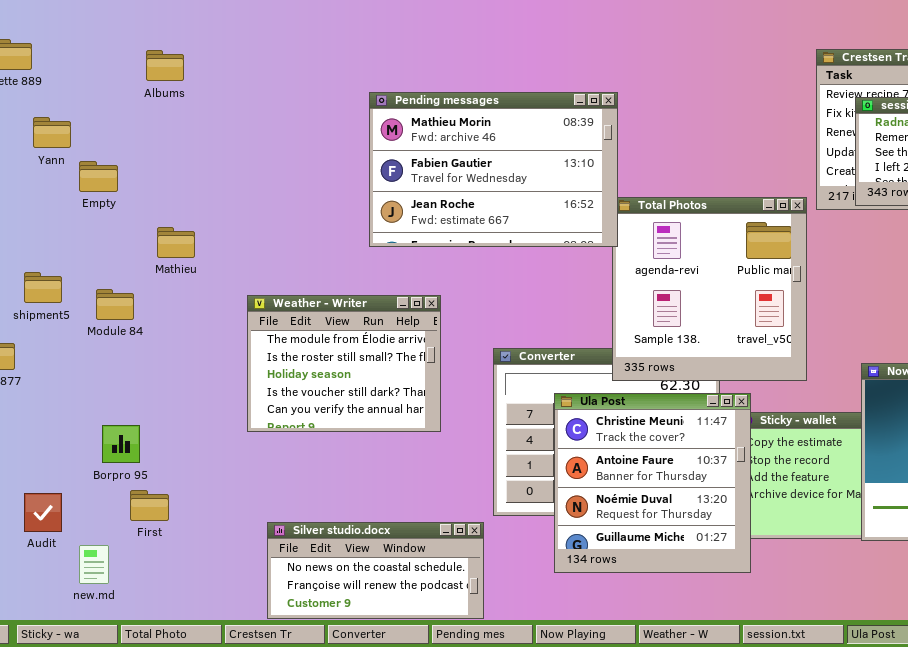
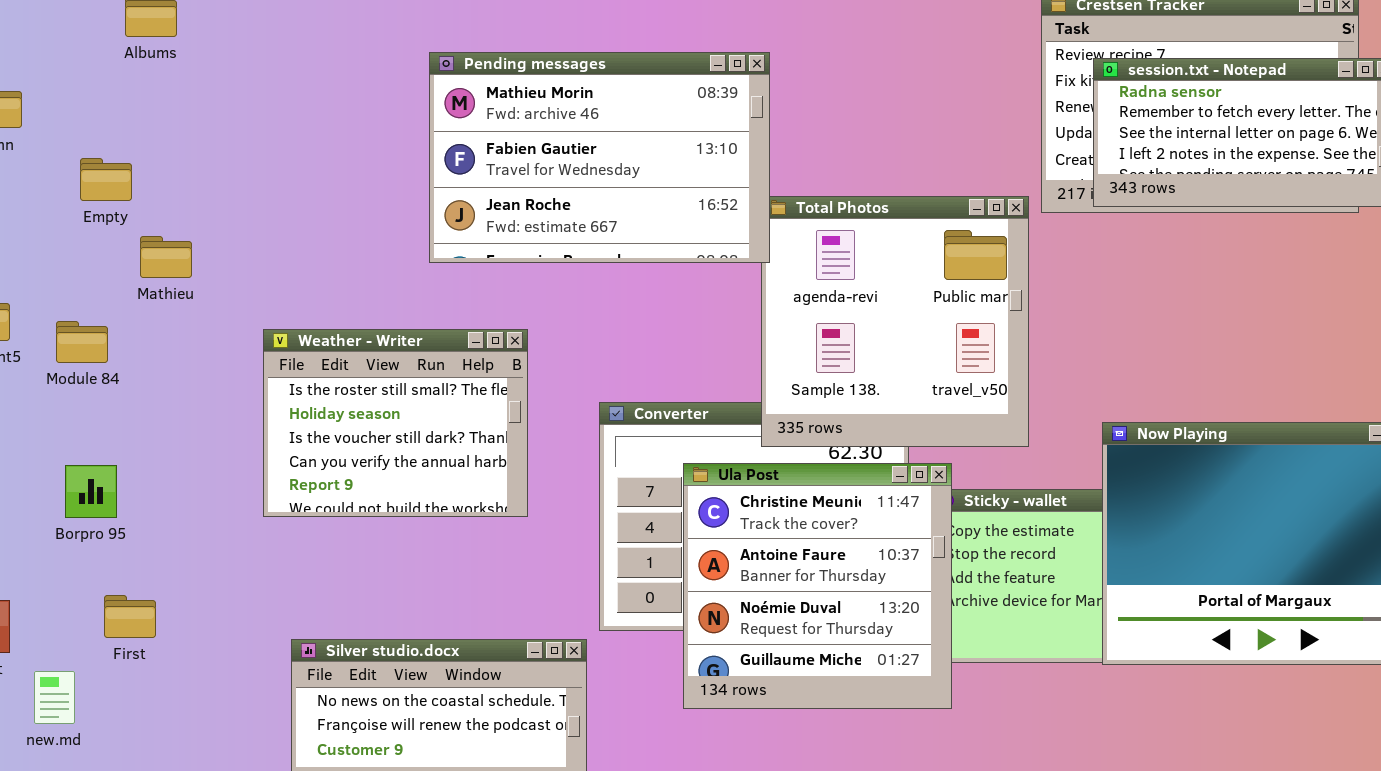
Empty: [79,161,118,192] -> [80,158,132,201], moved
Weather - Writer: [247,295,441,432] -> [263,329,528,517], scrolled down 1 row
Borpro 95: [102,425,140,463] -> [65,465,117,518], moved

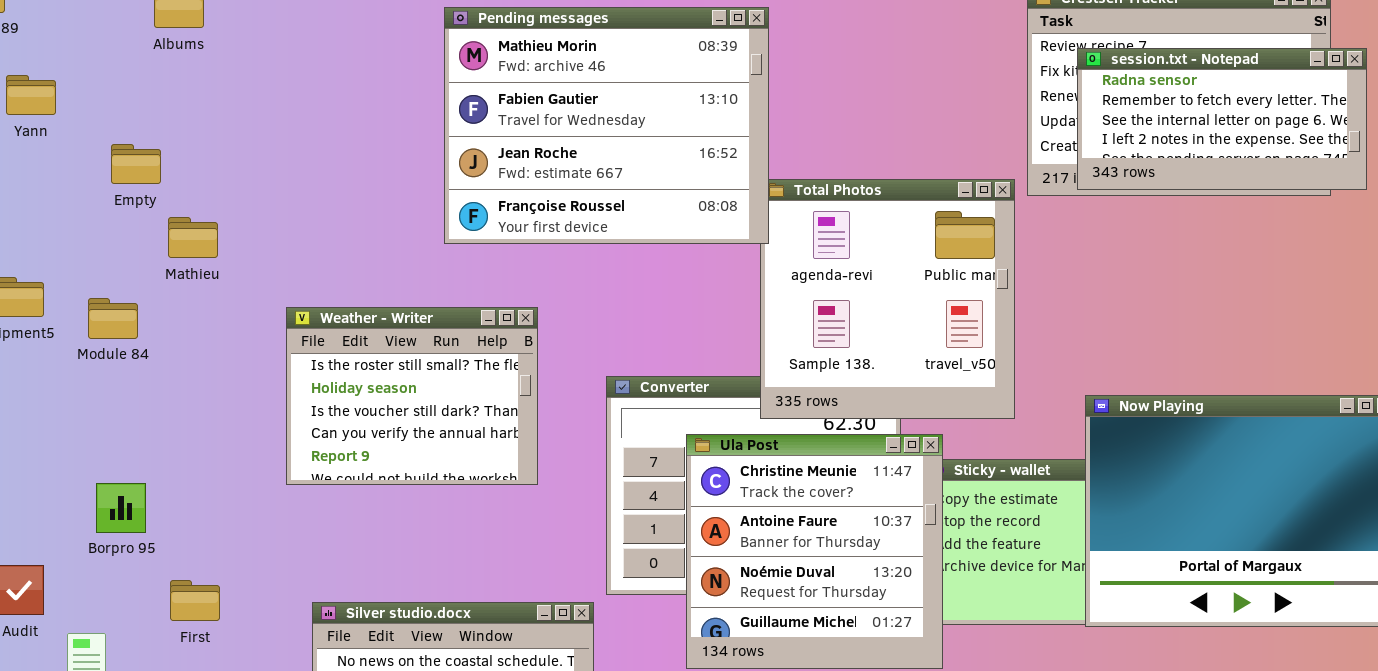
Pending messages: [429,52,770,263] -> [444,7,769,244], resized
Borpro 95: [65,465,117,518] -> [96,483,146,533], moved
First: [104,595,156,638] -> [170,580,220,621], moved

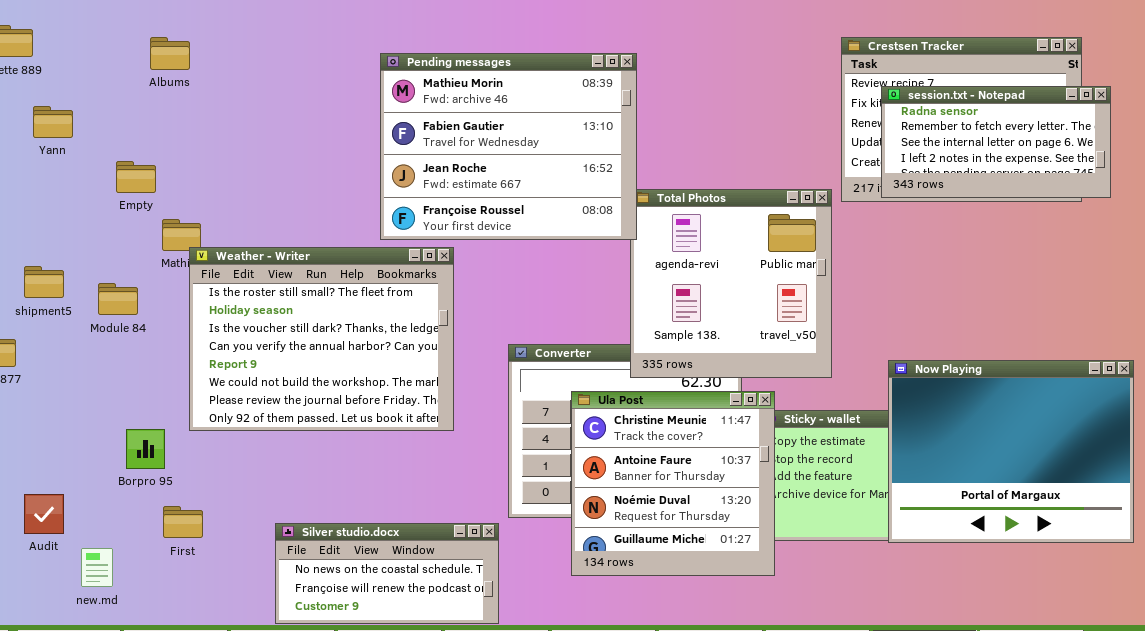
Weather - Writer: [286,307,538,485] -> [189,247,454,431], resized
Borpro 95: [96,483,146,533] -> [126,429,165,469], moved

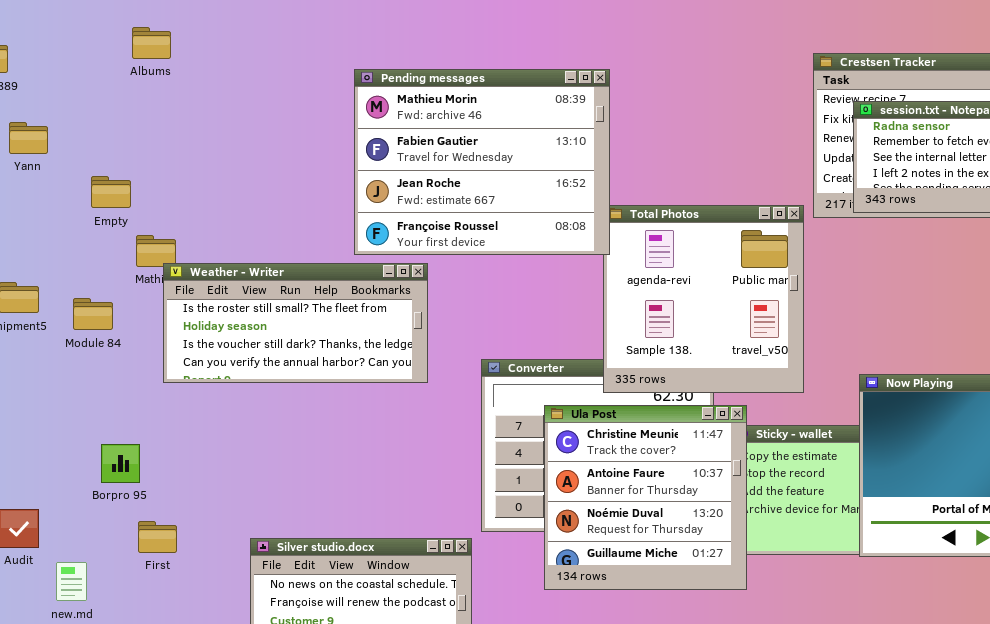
Albums: [150,37,190,70] -> [132,27,171,59], moved
Weather - Writer: [189,247,454,431] -> [163,263,428,383], resized

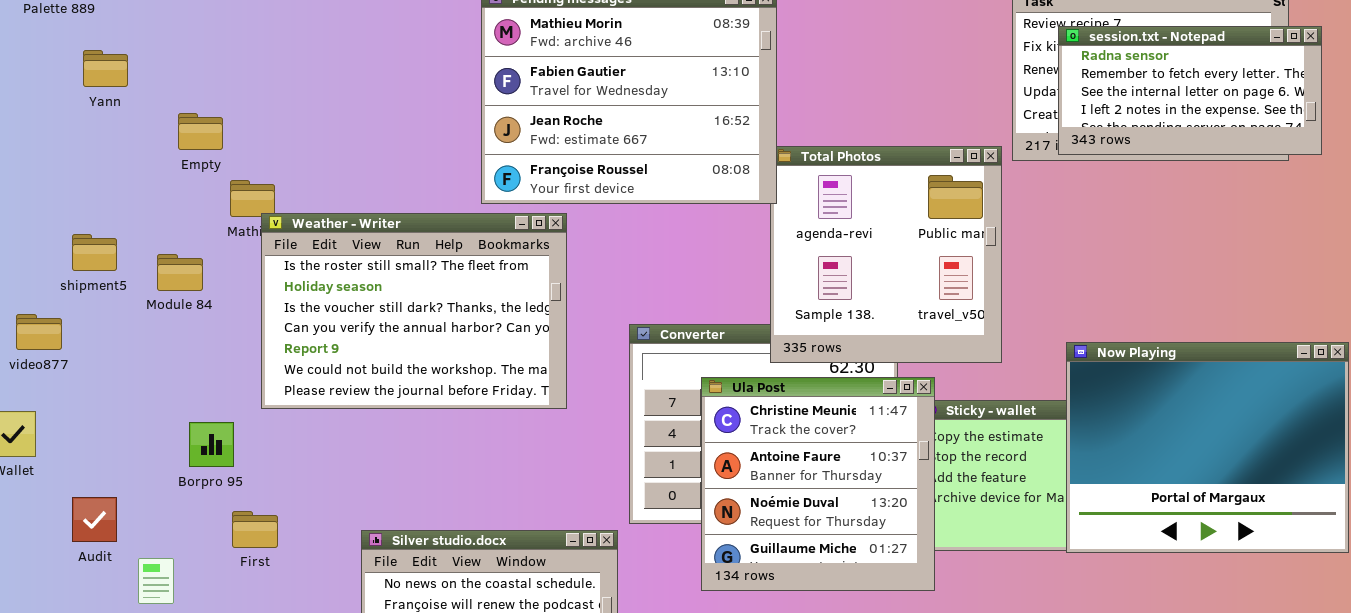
Weather - Writer: [163,263,428,383] -> [261,213,567,409], resized

